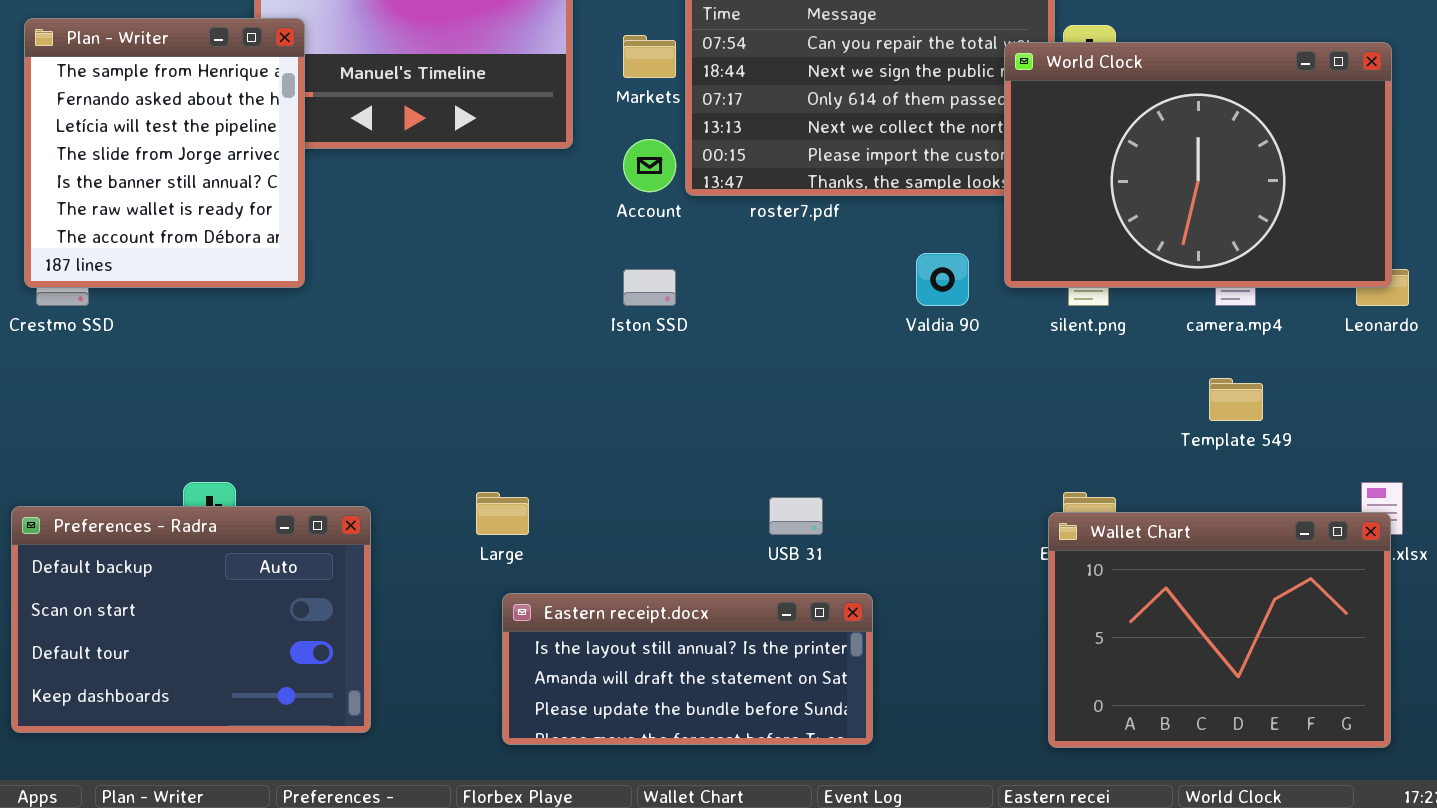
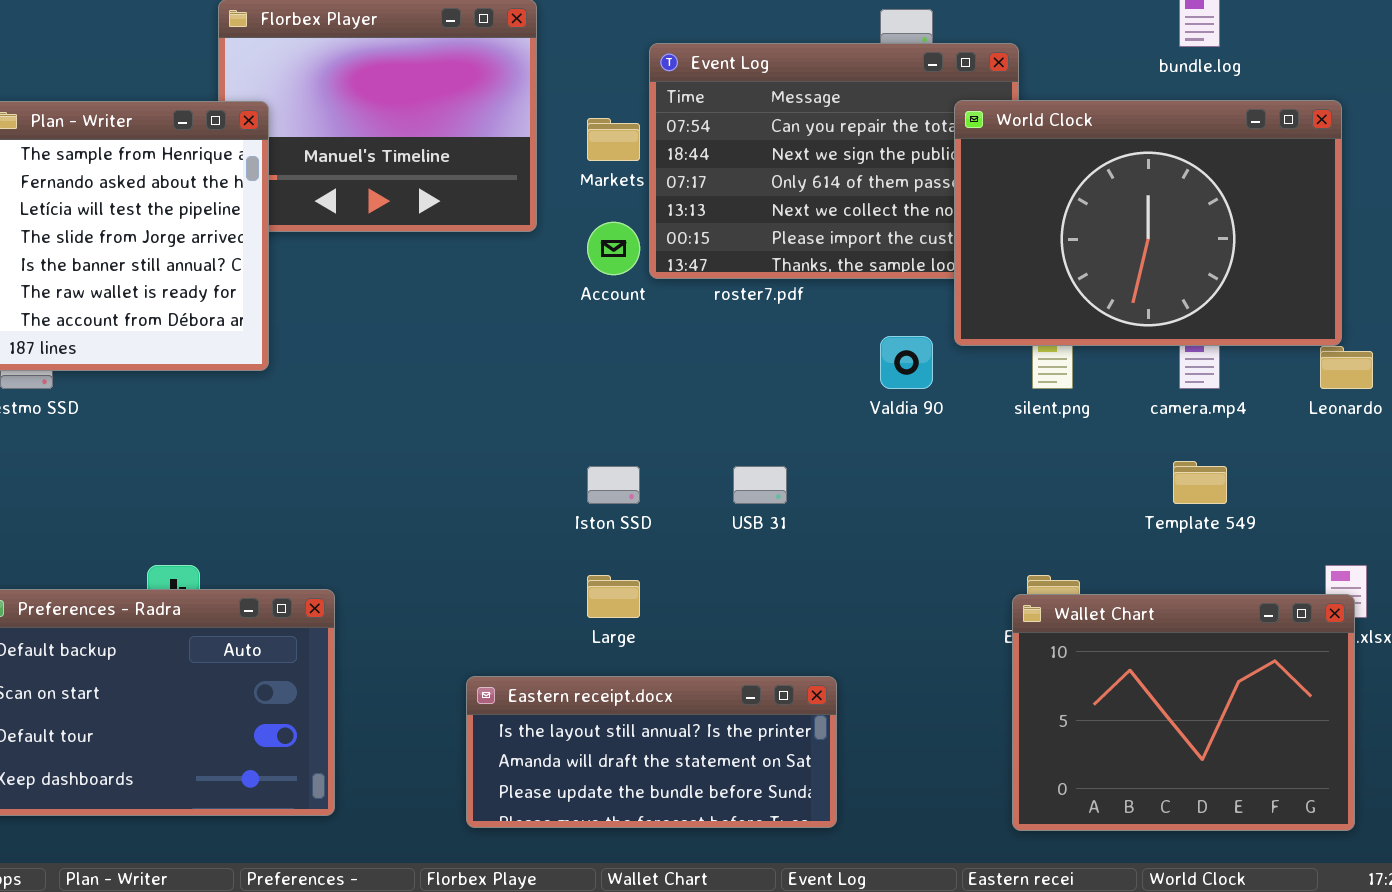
World Clock: [1004,42,1392,288] -> [954,100,1342,346], moved
Iston SSD: [623,269,676,306] -> [587,466,640,504], moved
Large: [476,492,529,535] -> [587,575,640,618], moved
USB 31: [769,497,823,535] -> [733,466,787,504], moved

